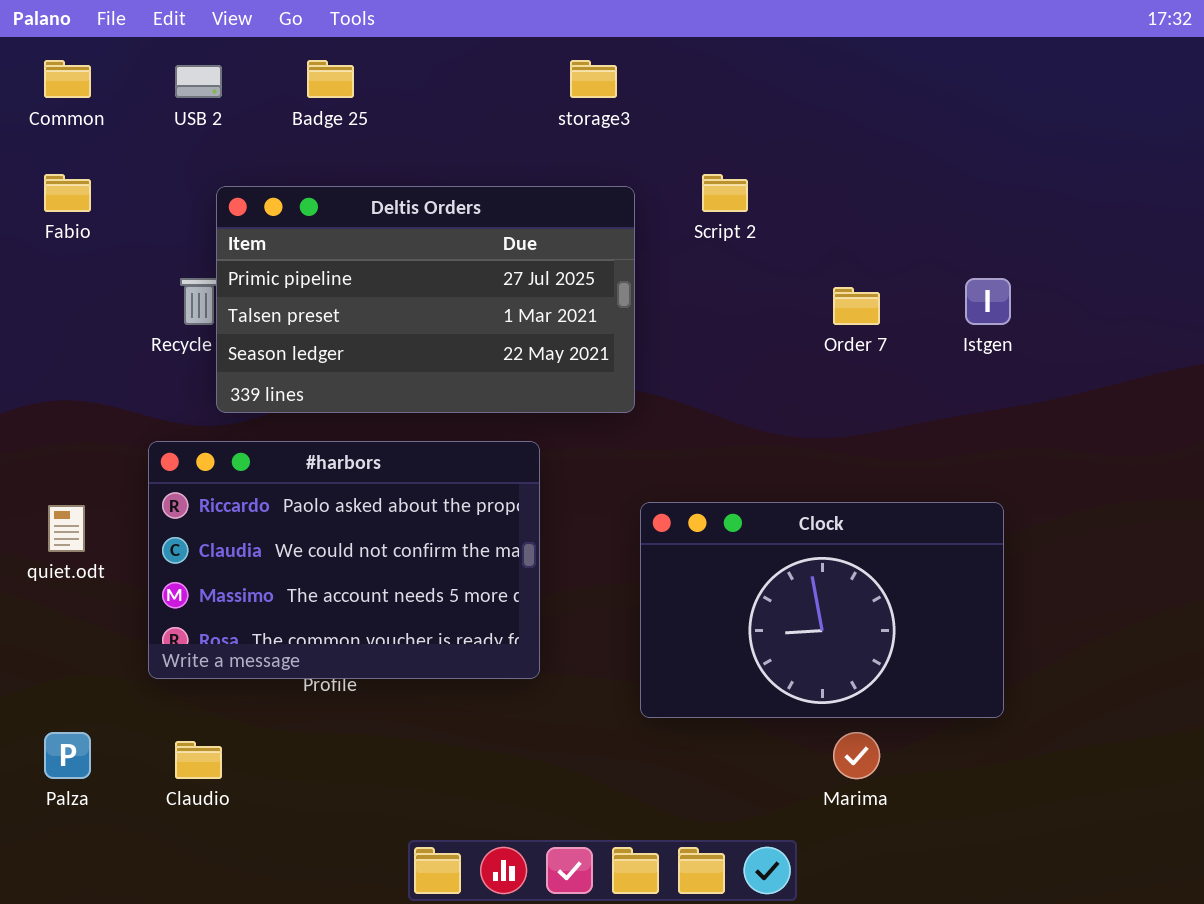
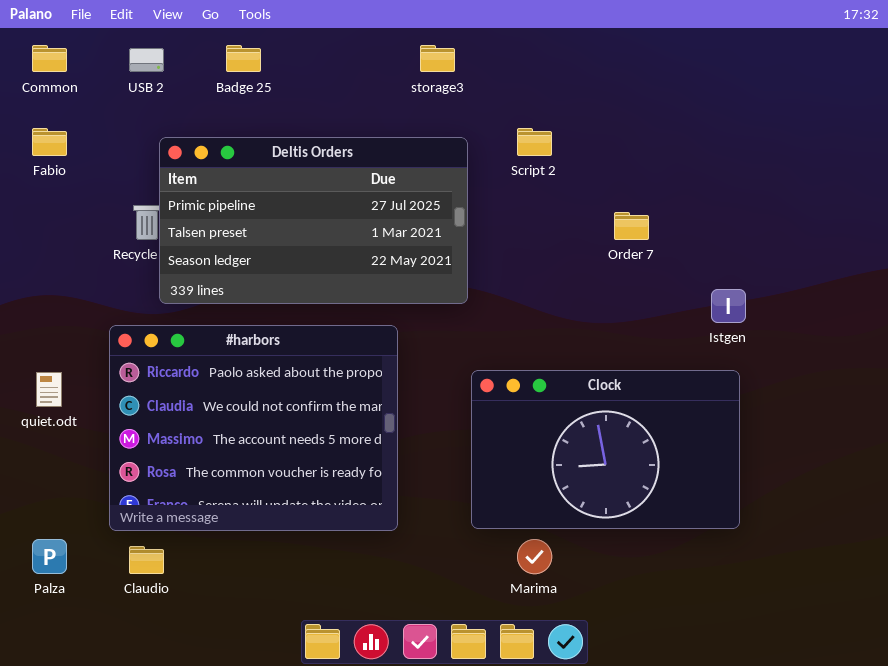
Istgen: [965,278,1011,325] -> [711,289,746,323], moved
#harbors: [148,441,540,679] -> [109,325,398,531], resized
Marima: [833,732,880,779] -> [517,539,552,574], moved

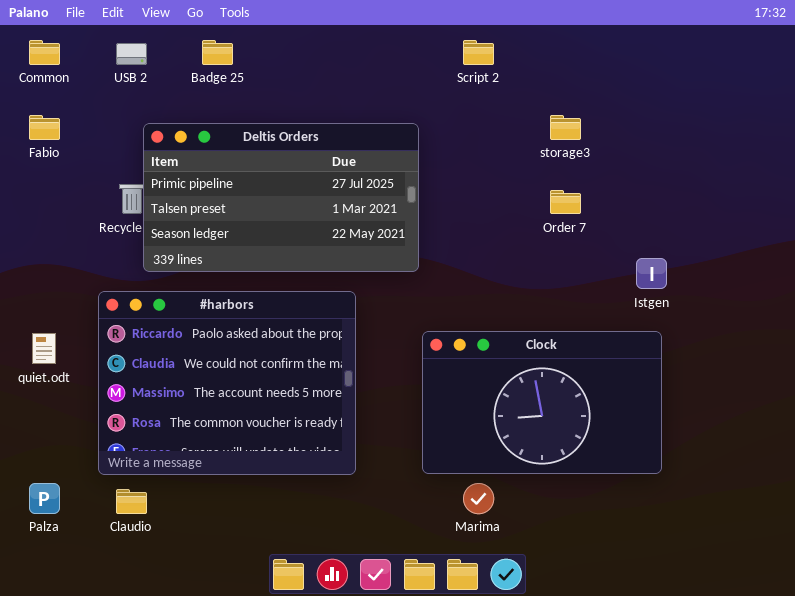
storage3: [420,45,455,72] -> [550,115,581,140], moved
Script 2: [517,128,552,156] -> [463,40,494,65], moved

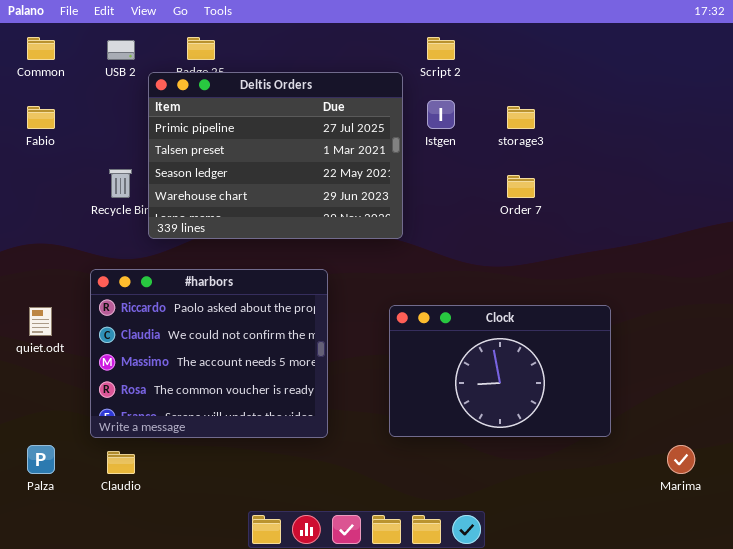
Deltis Orders: [143,123,419,272] -> [148,72,403,239], moved, resized
Istgen: [636,258,667,289] -> [427,100,455,129], moved
Marima: [463,483,494,514] -> [667,445,695,474], moved

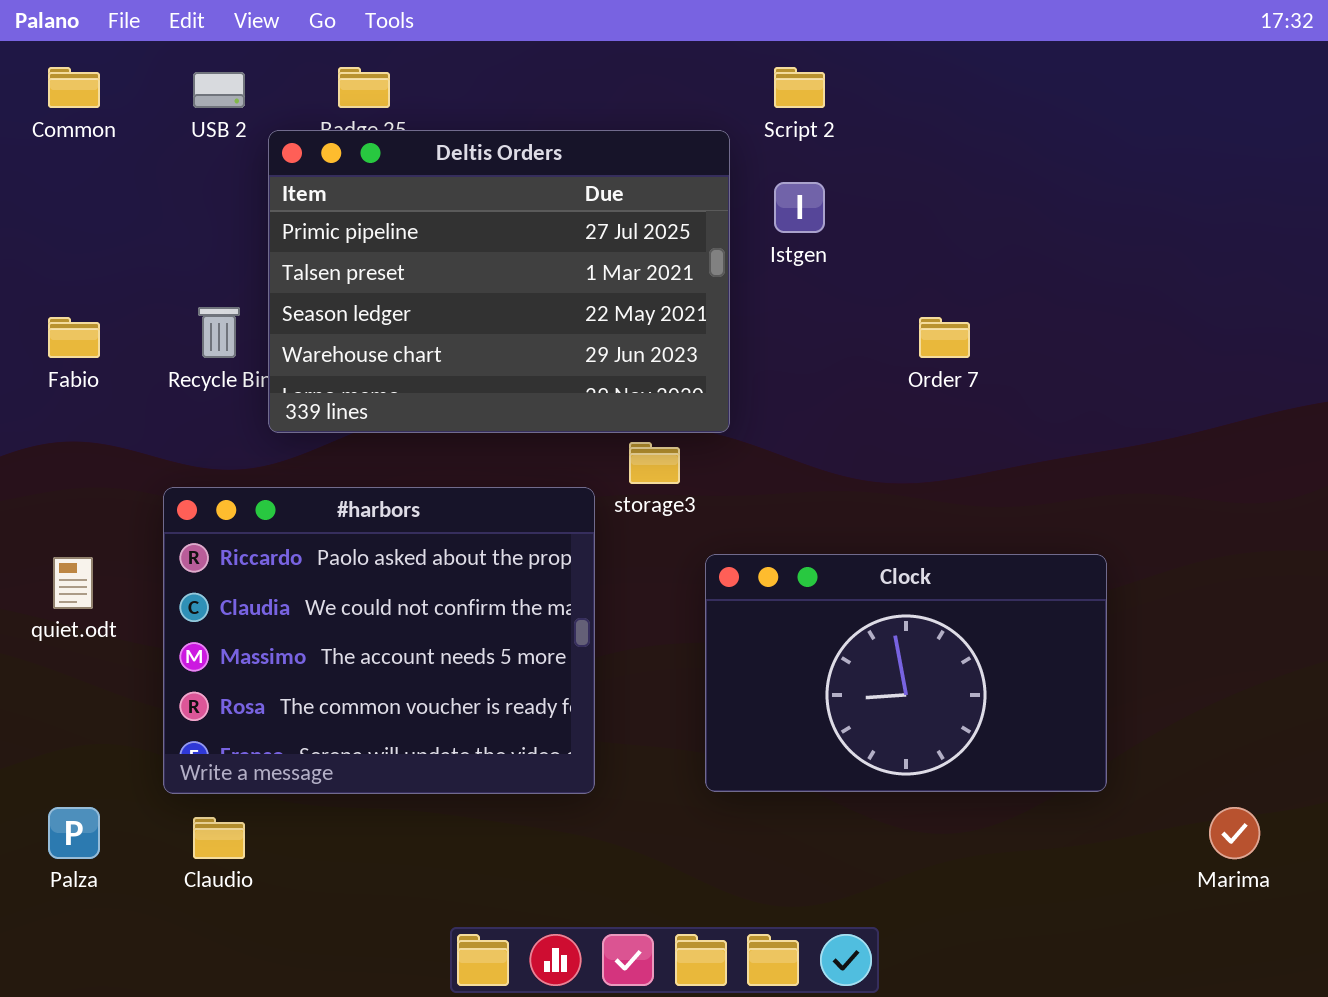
Fabio: [27,106,55,129] -> [48,317,100,358], moved
storage3: [507,106,535,129] -> [629,442,680,484], moved

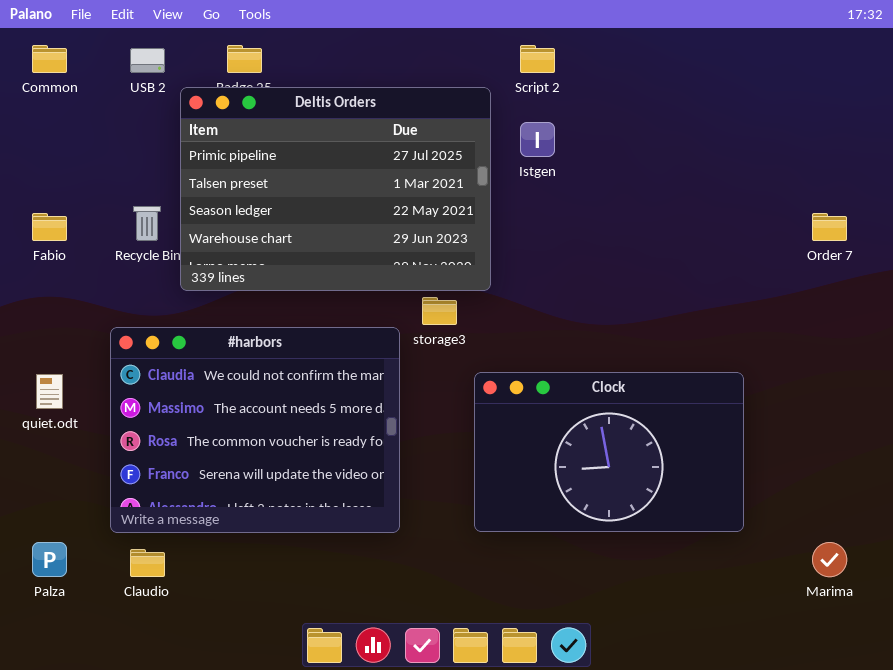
Order 7: [919,317,970,358] -> [812,213,847,241], moved
#harbors: [163,487,595,794] -> [110,327,400,533], scrolled down 1 row

